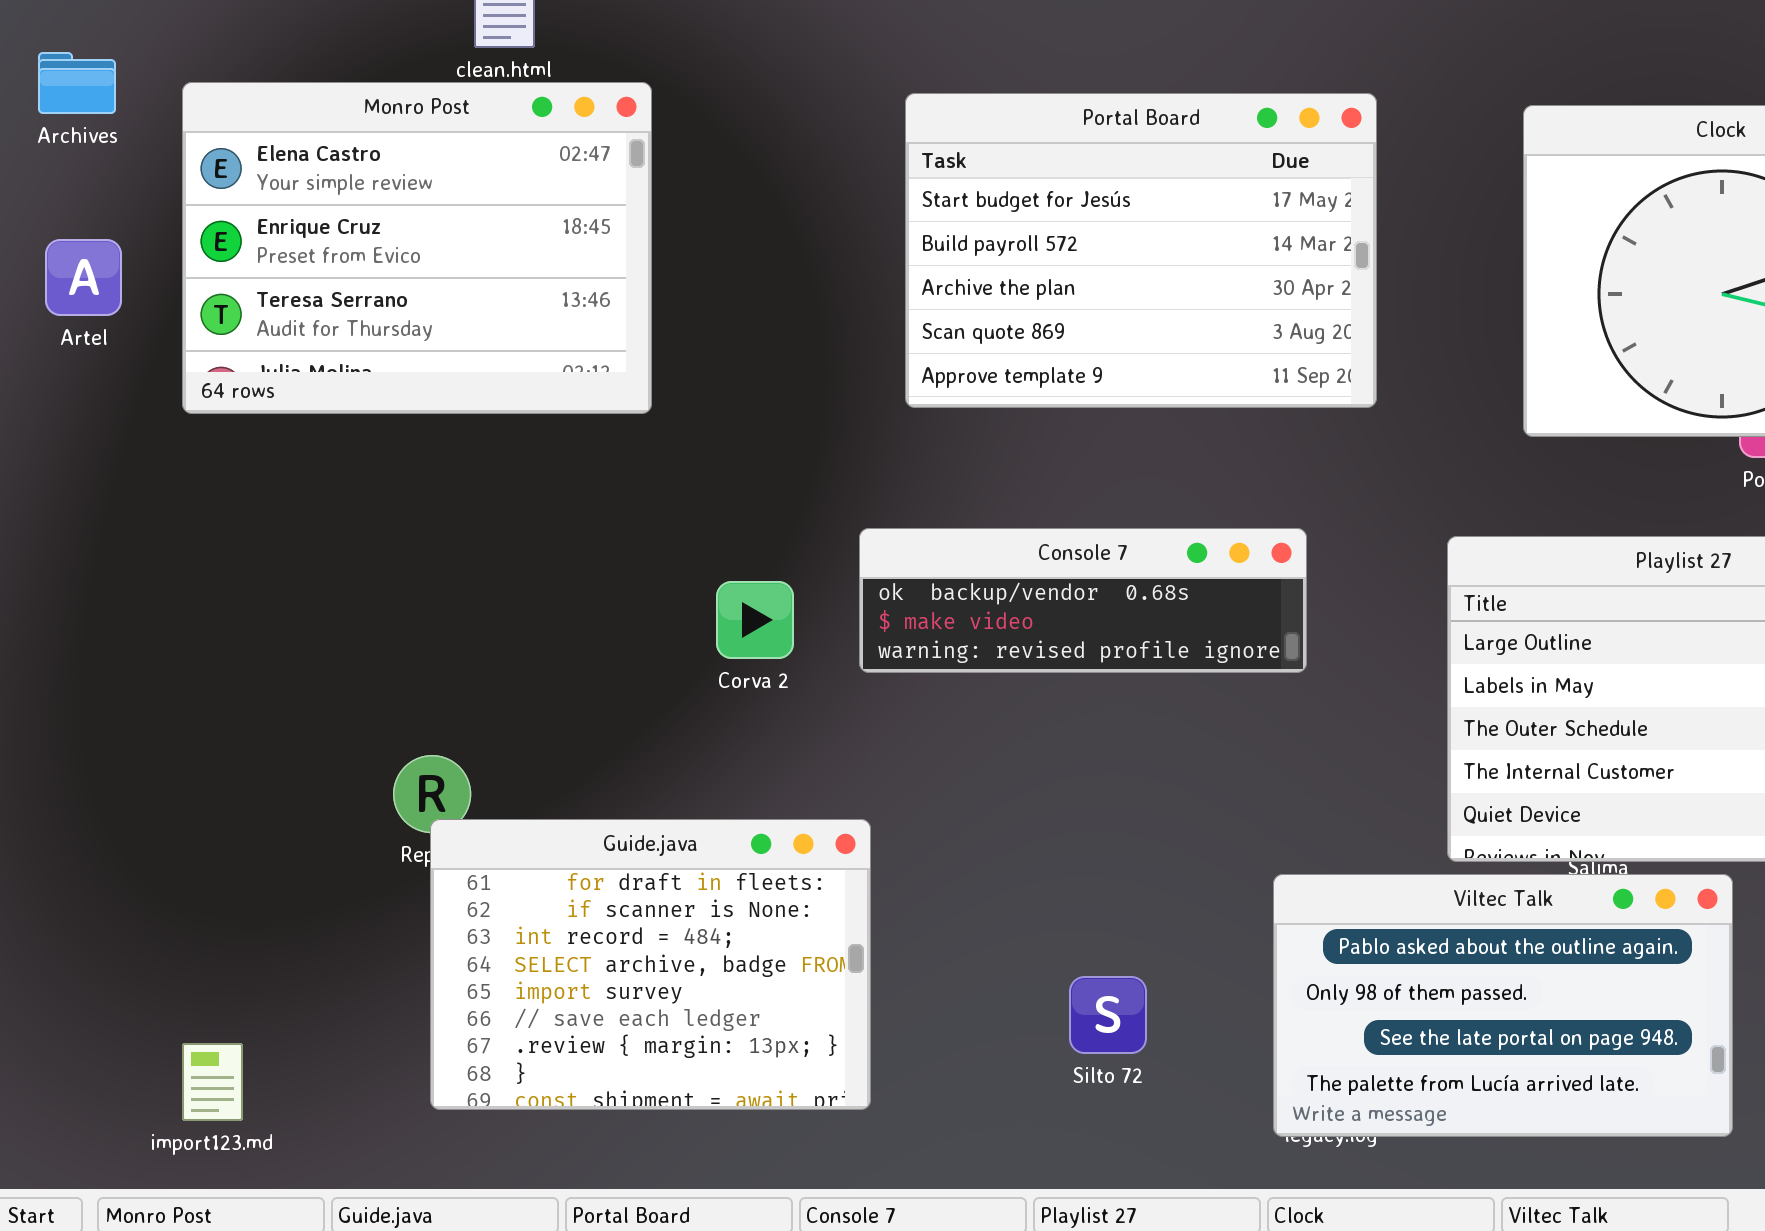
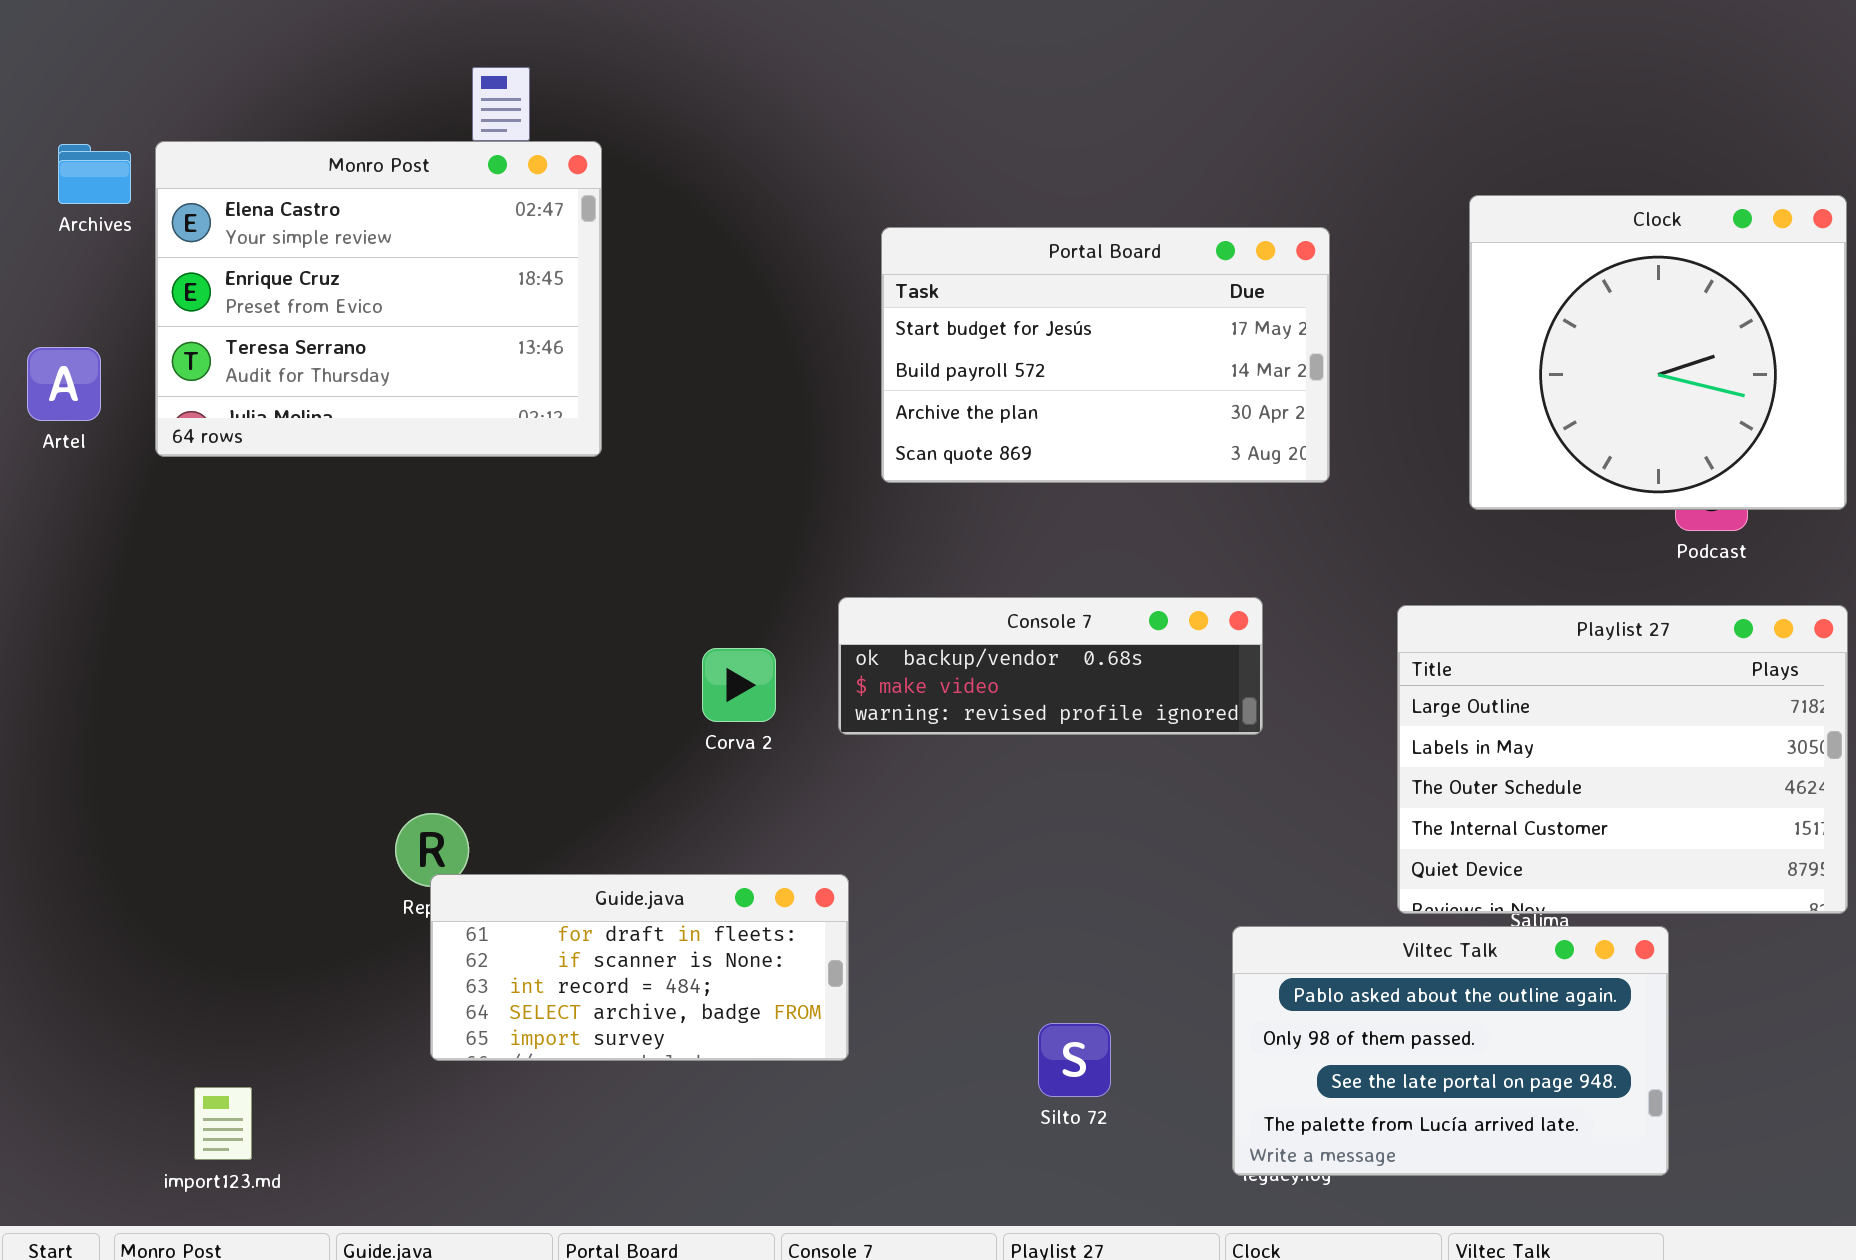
Monro Post: [182,82,652,414] -> [155,141,602,457], moved
Portal Board: [905,93,1377,408] -> [881,227,1330,483], resized
Artel: [45,239,122,316] -> [27,347,101,421], moved
Guide.java: [430,819,871,1110] -> [430,874,849,1061], resized

